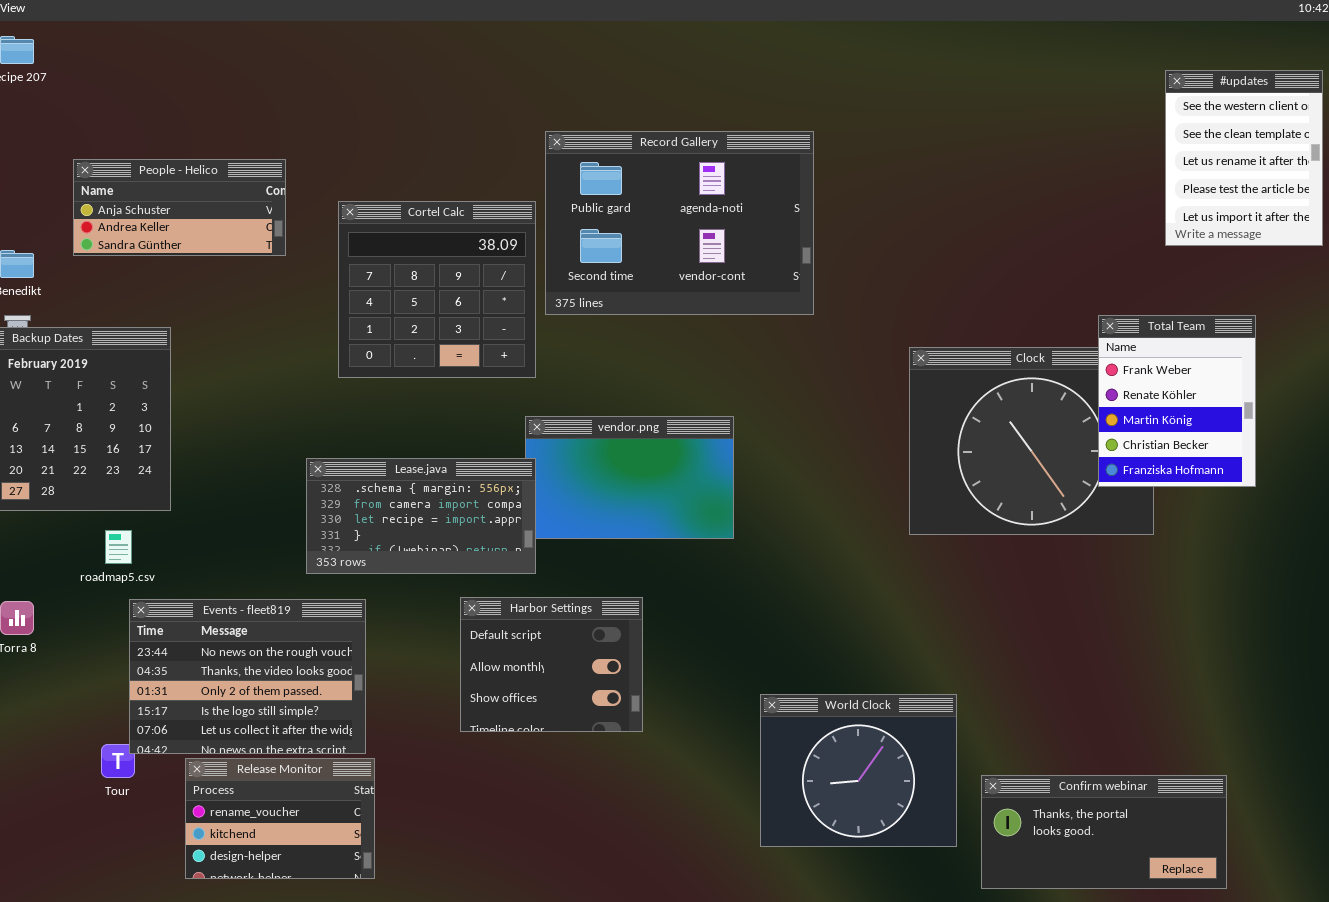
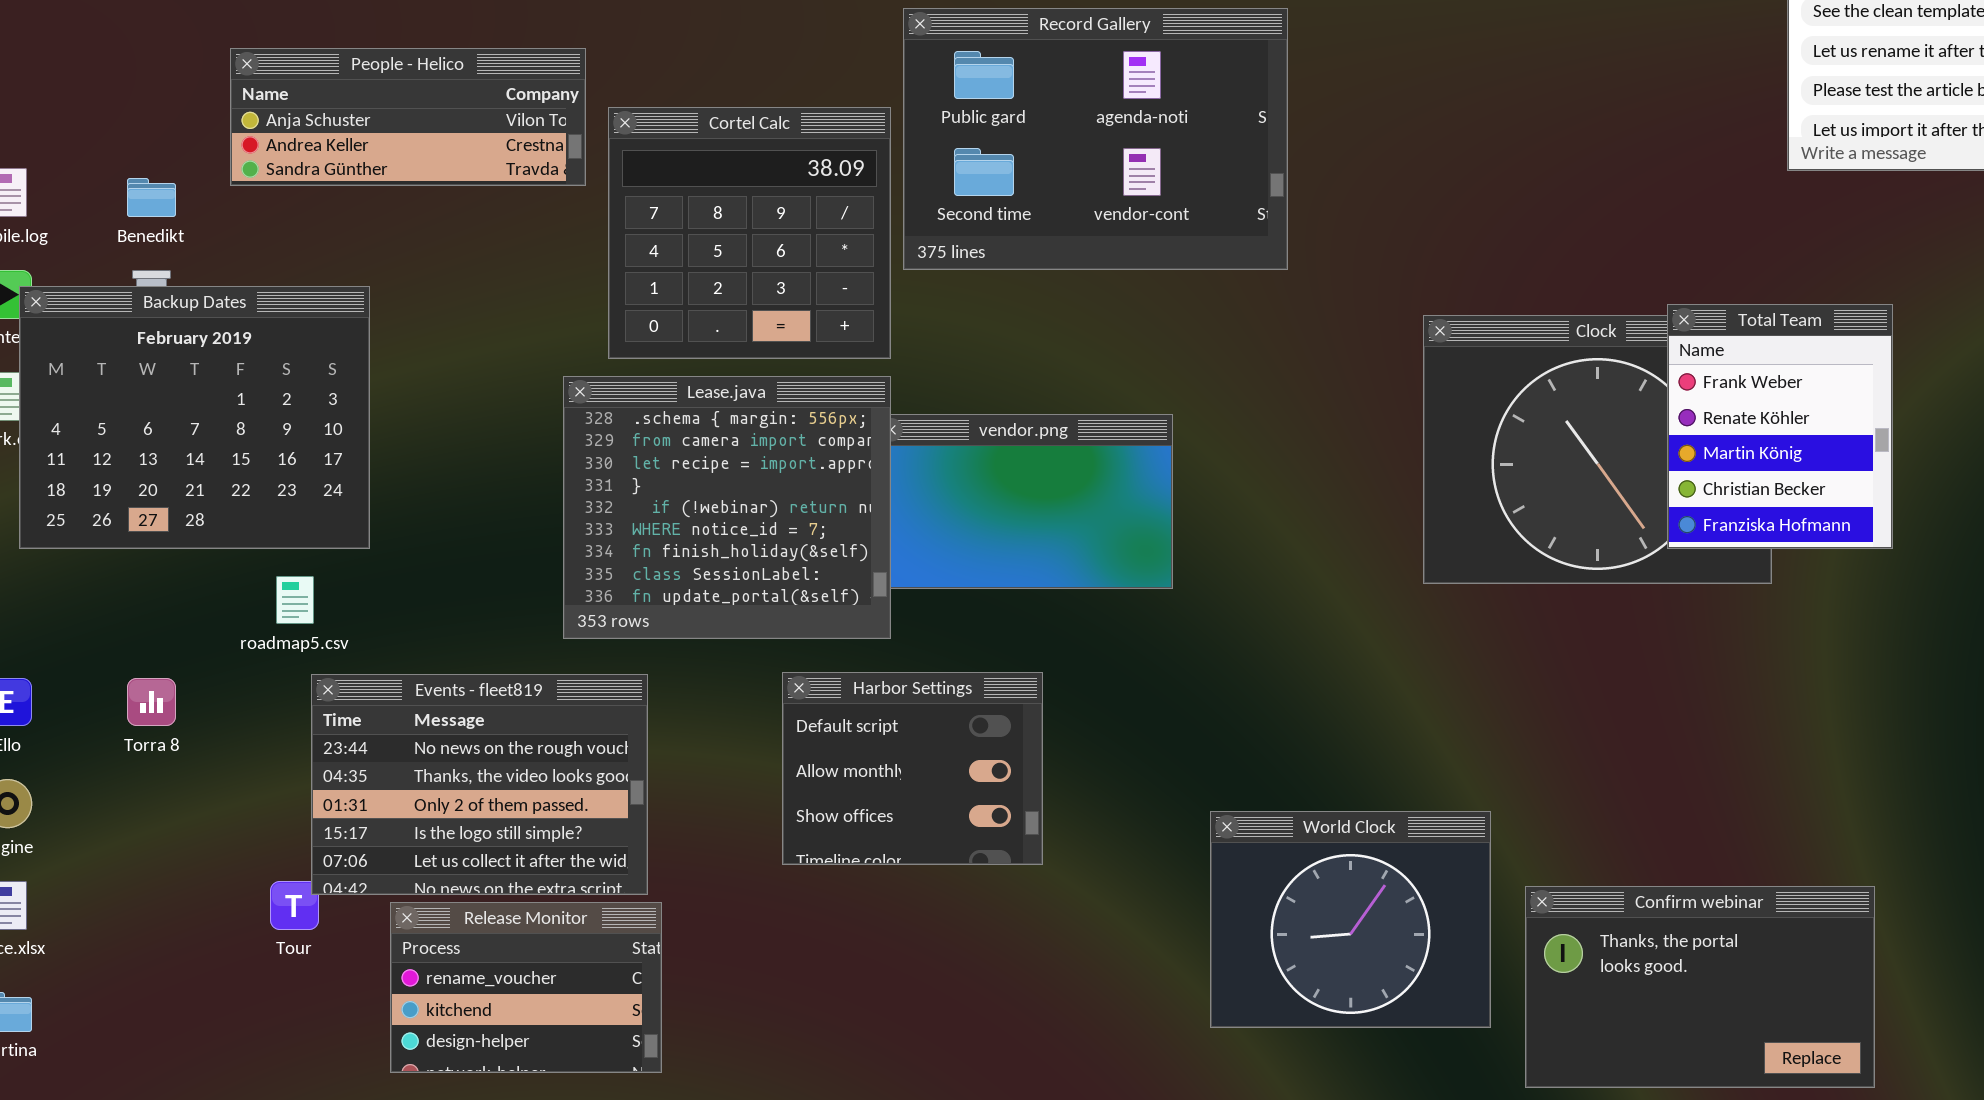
People - Helico: [73,159,286,256] -> [230,48,586,186], resized
Total Team: [1098,315,1256,487] -> [1667,304,1893,549], moved
Lease.java: [306,458,536,574] -> [563,376,891,639], resized
Confirm webinar: [981,775,1227,889] -> [1525,886,1875,1088], resized

